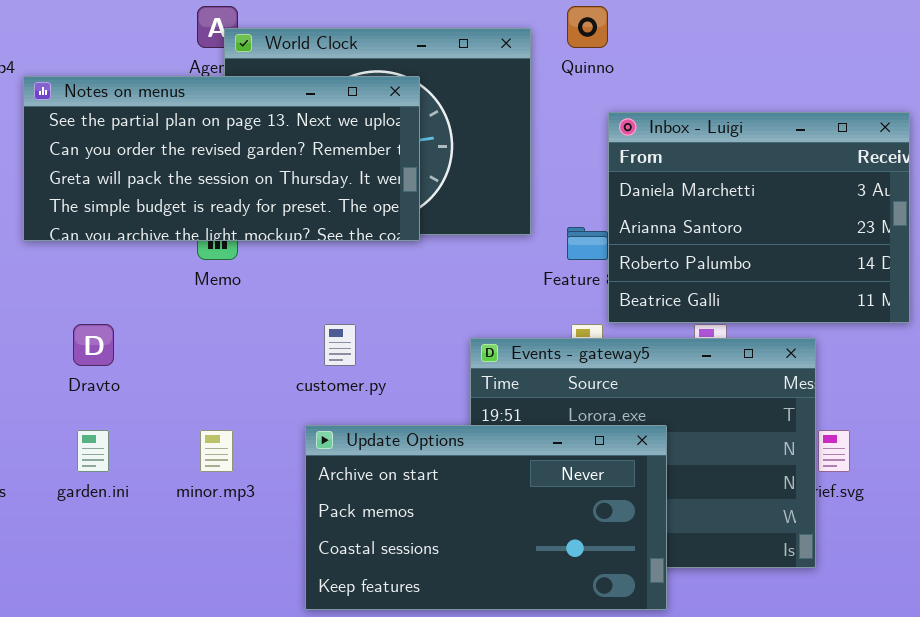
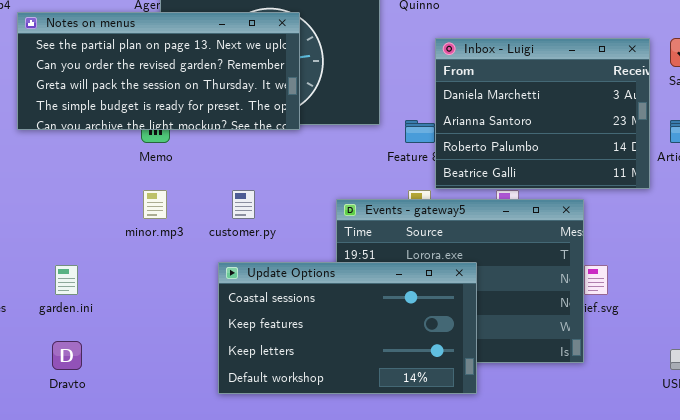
Dravto: [73,324,114,366] -> [52,341,82,370], moved
Update Options: [305,425,667,610] -> [218,262,477,394], scrolled down 2 rows
minor.mp3: [200,430,233,472] -> [143,190,167,219], moved

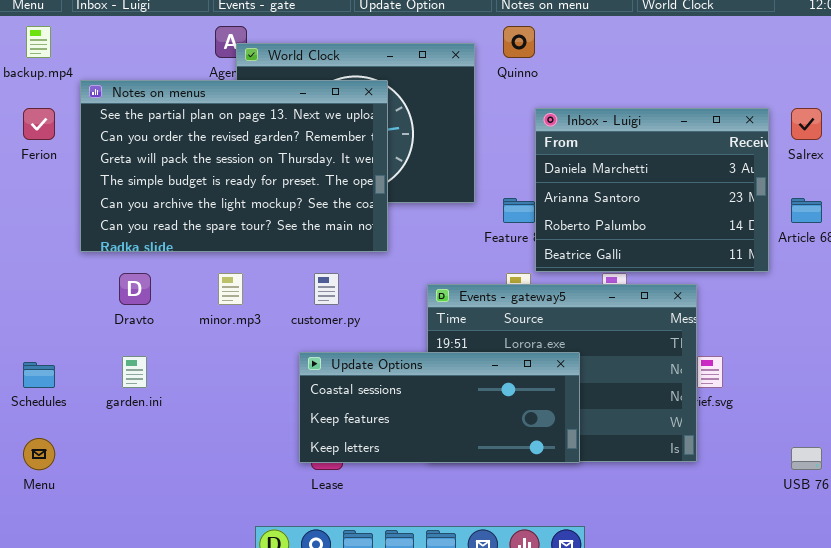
Notes on menus: [17,12,300,130] -> [80,80,388,252], resized
Update Options: [218,262,477,394] -> [299,352,580,463], resized
Dravto: [52,341,82,370] -> [119,273,151,305], moved

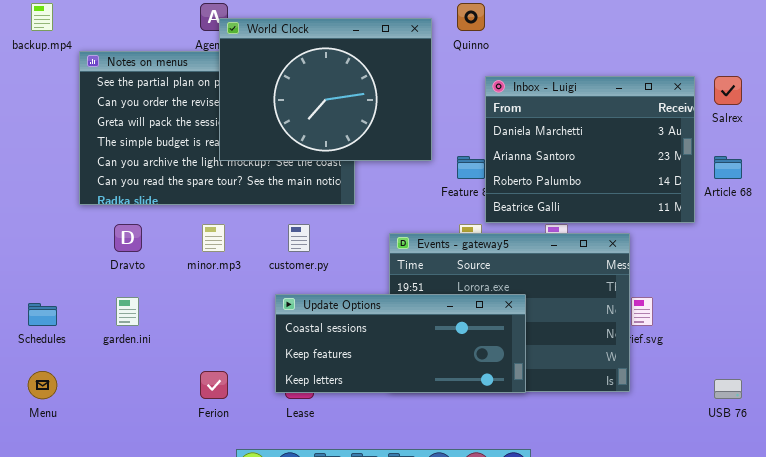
World Clock: [236,43,475,203] -> [219,18,432,161], raised
Ferion: [23,108,55,140] -> [200,371,228,399], moved

